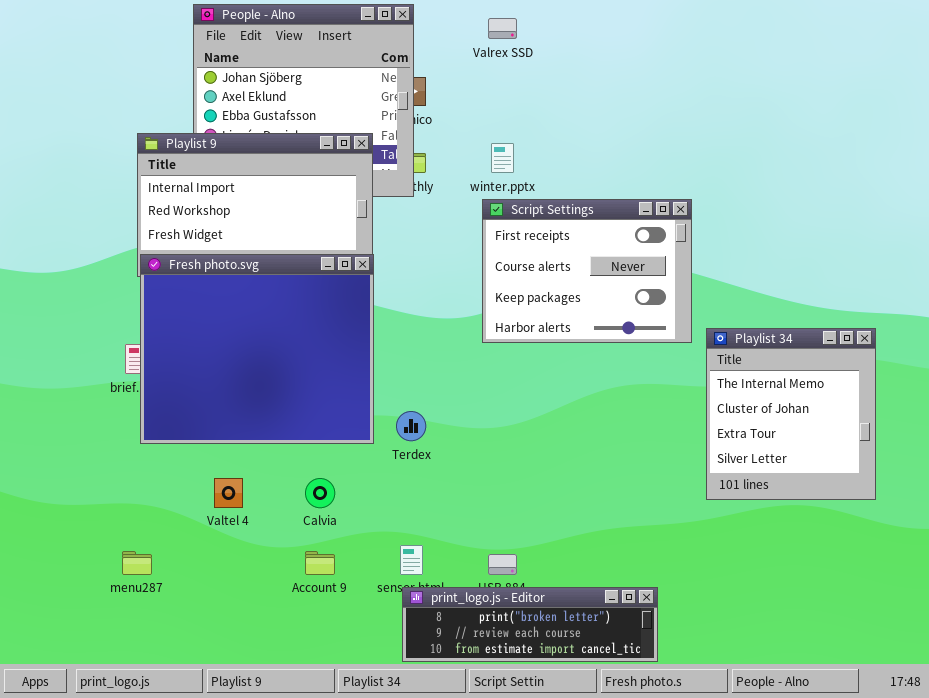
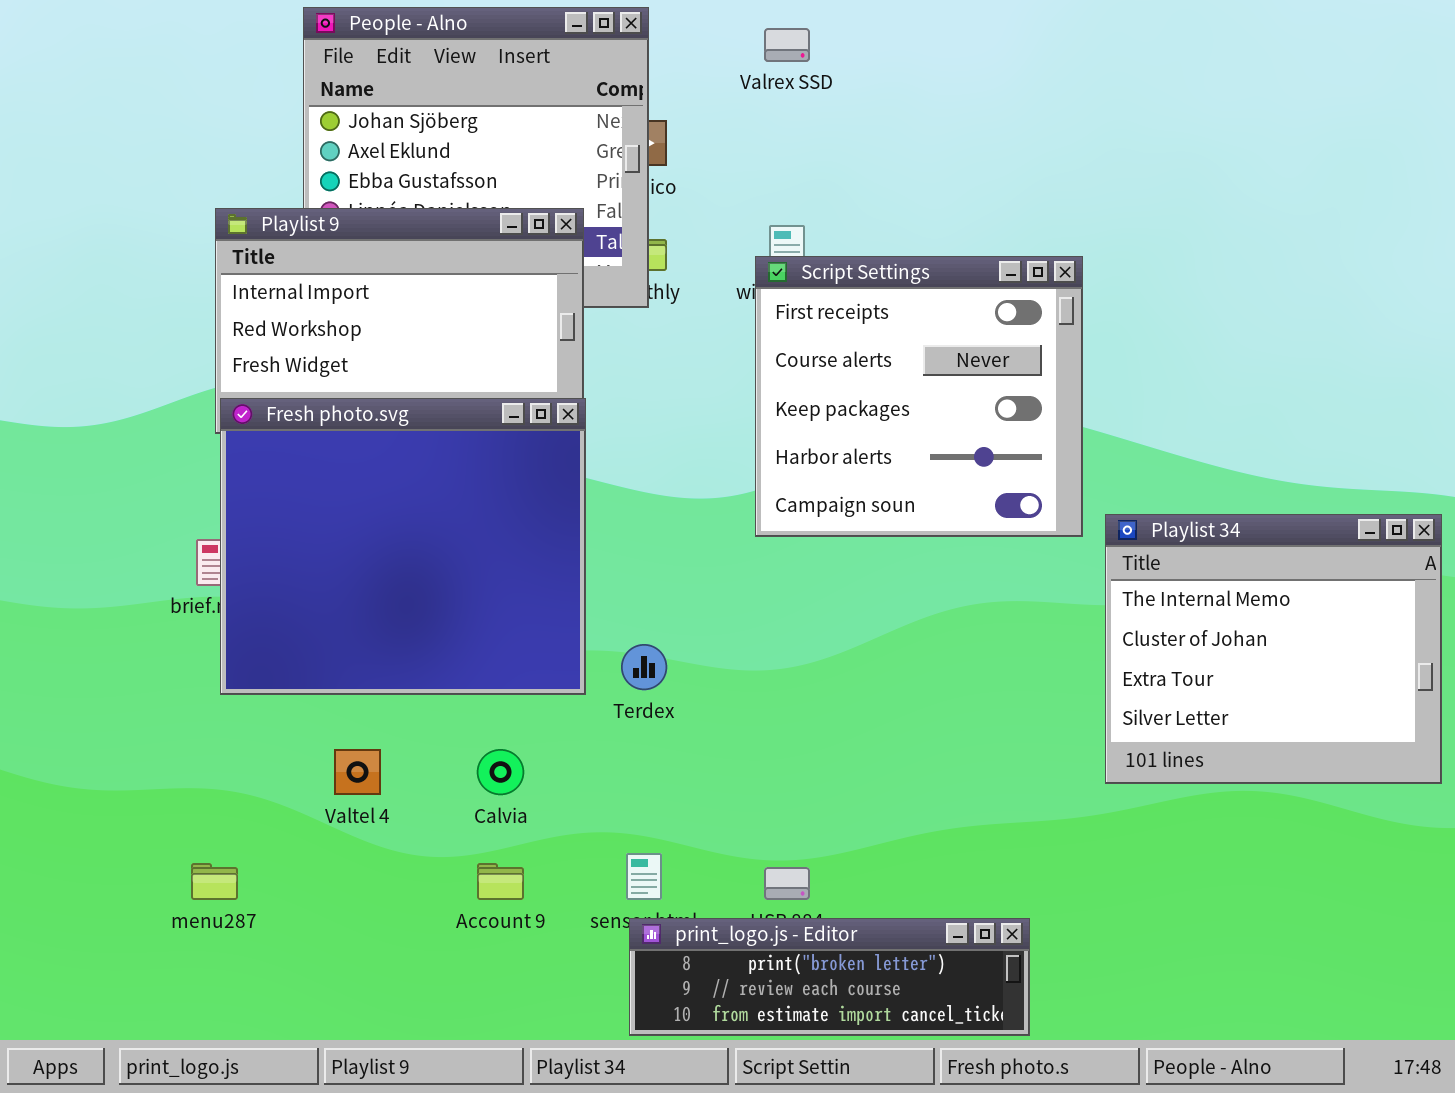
Script Settings: [482,199,692,343] -> [755,256,1083,537], resized
Playlist 34: [706,328,876,500] -> [1105,514,1442,784], resized

